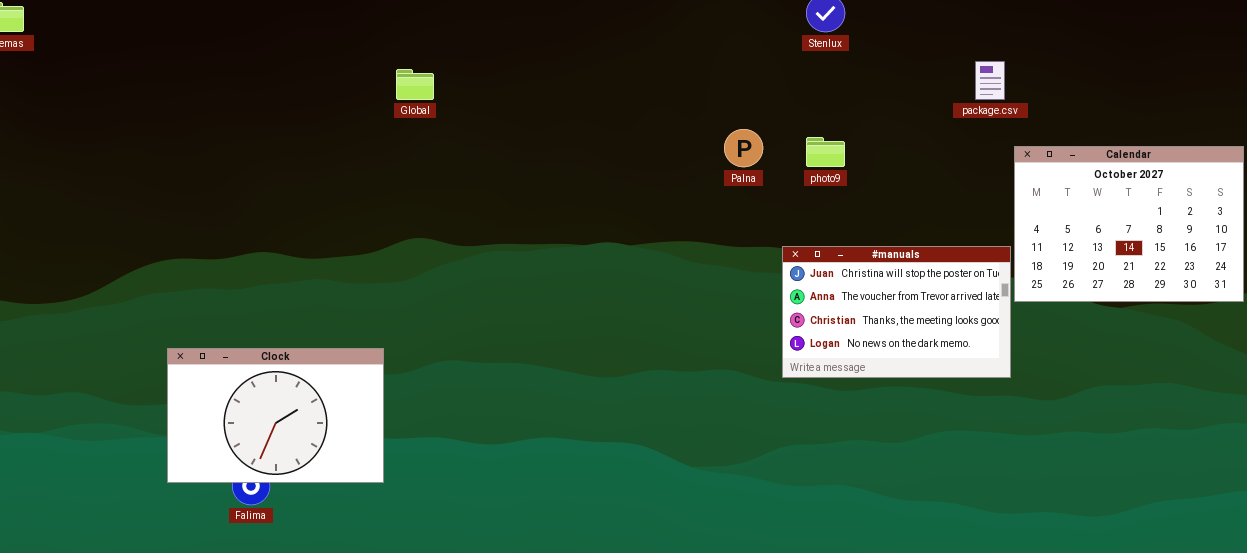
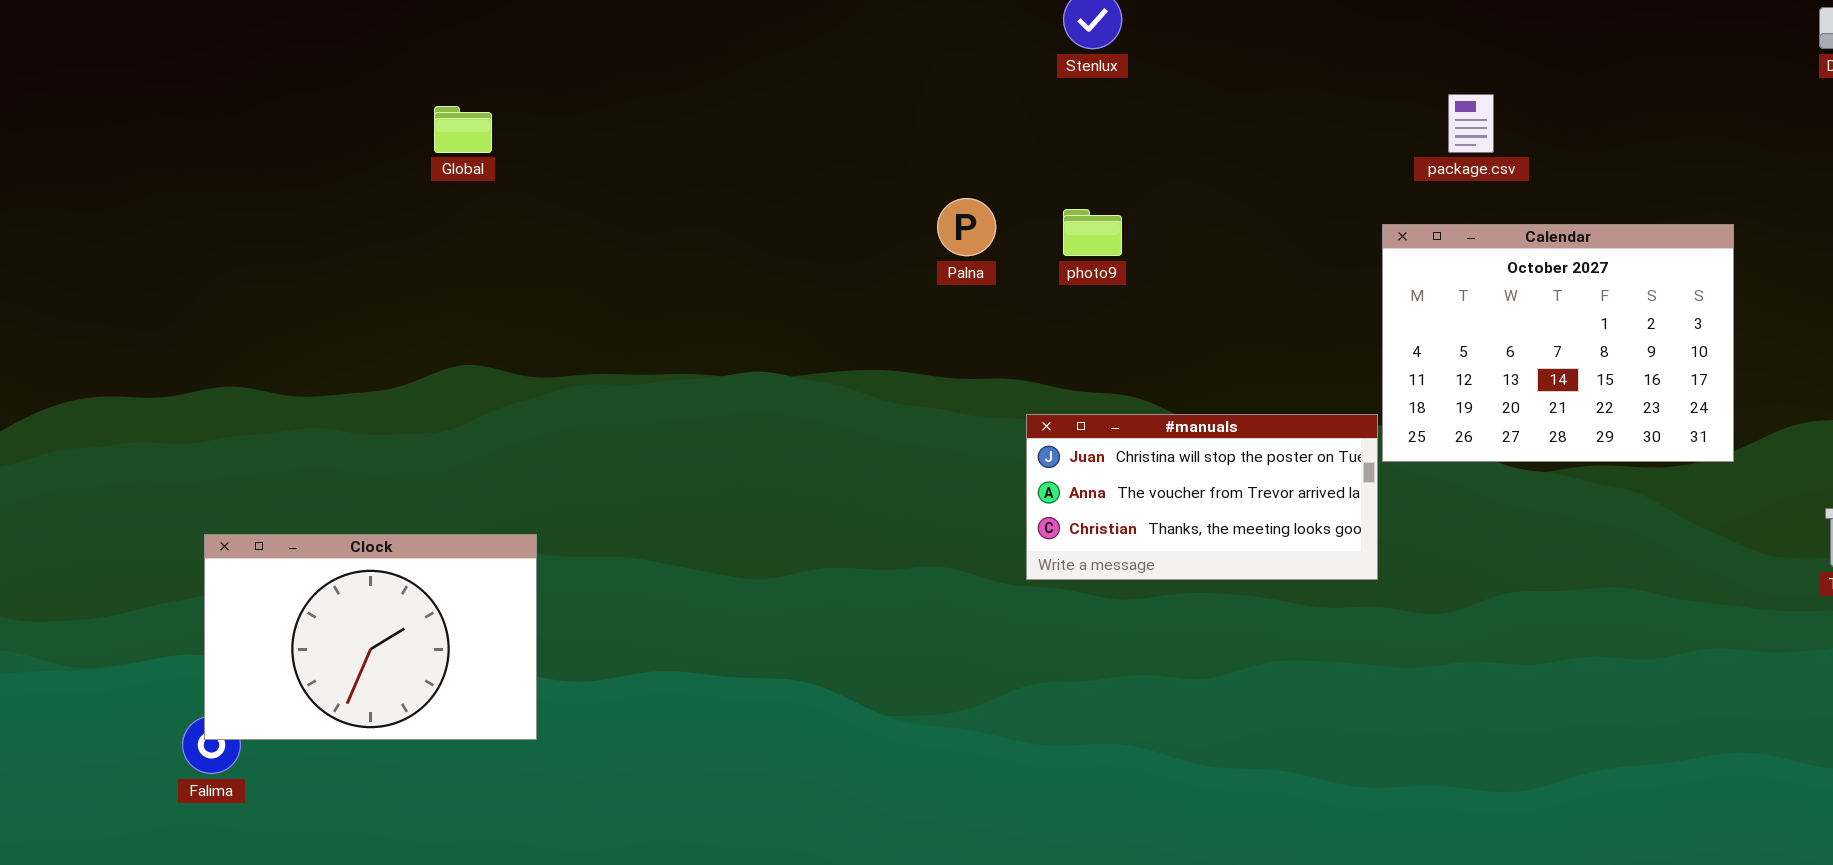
package.csv: [975,61,1005,100] -> [1448,94,1494,153], moved
#manuals: [782,246,1011,378] -> [1026,414,1378,580], resized
Clock: [167,348,384,483] -> [204,534,537,740], moved

